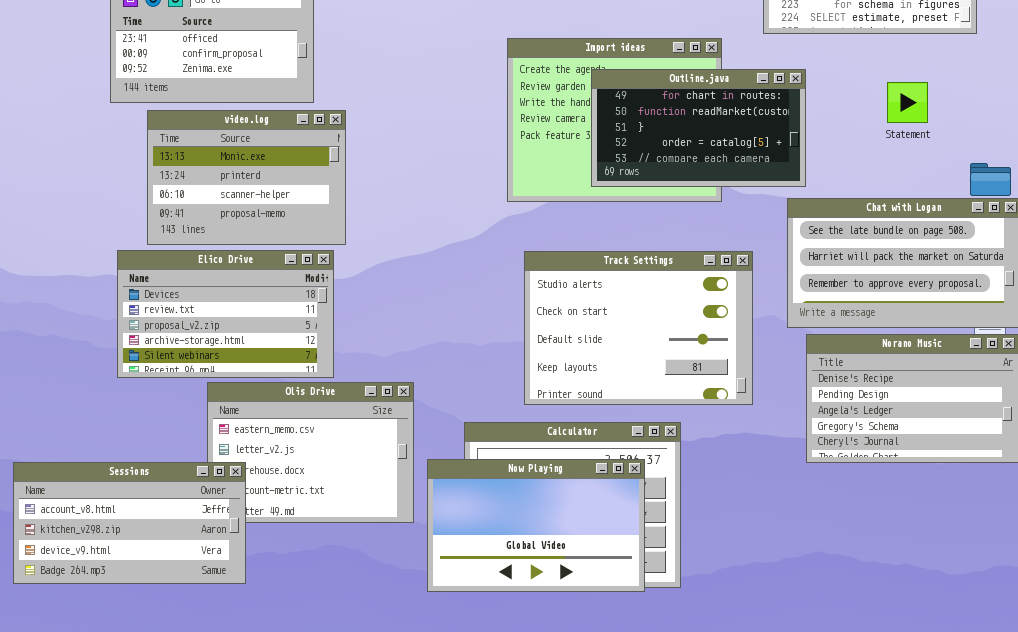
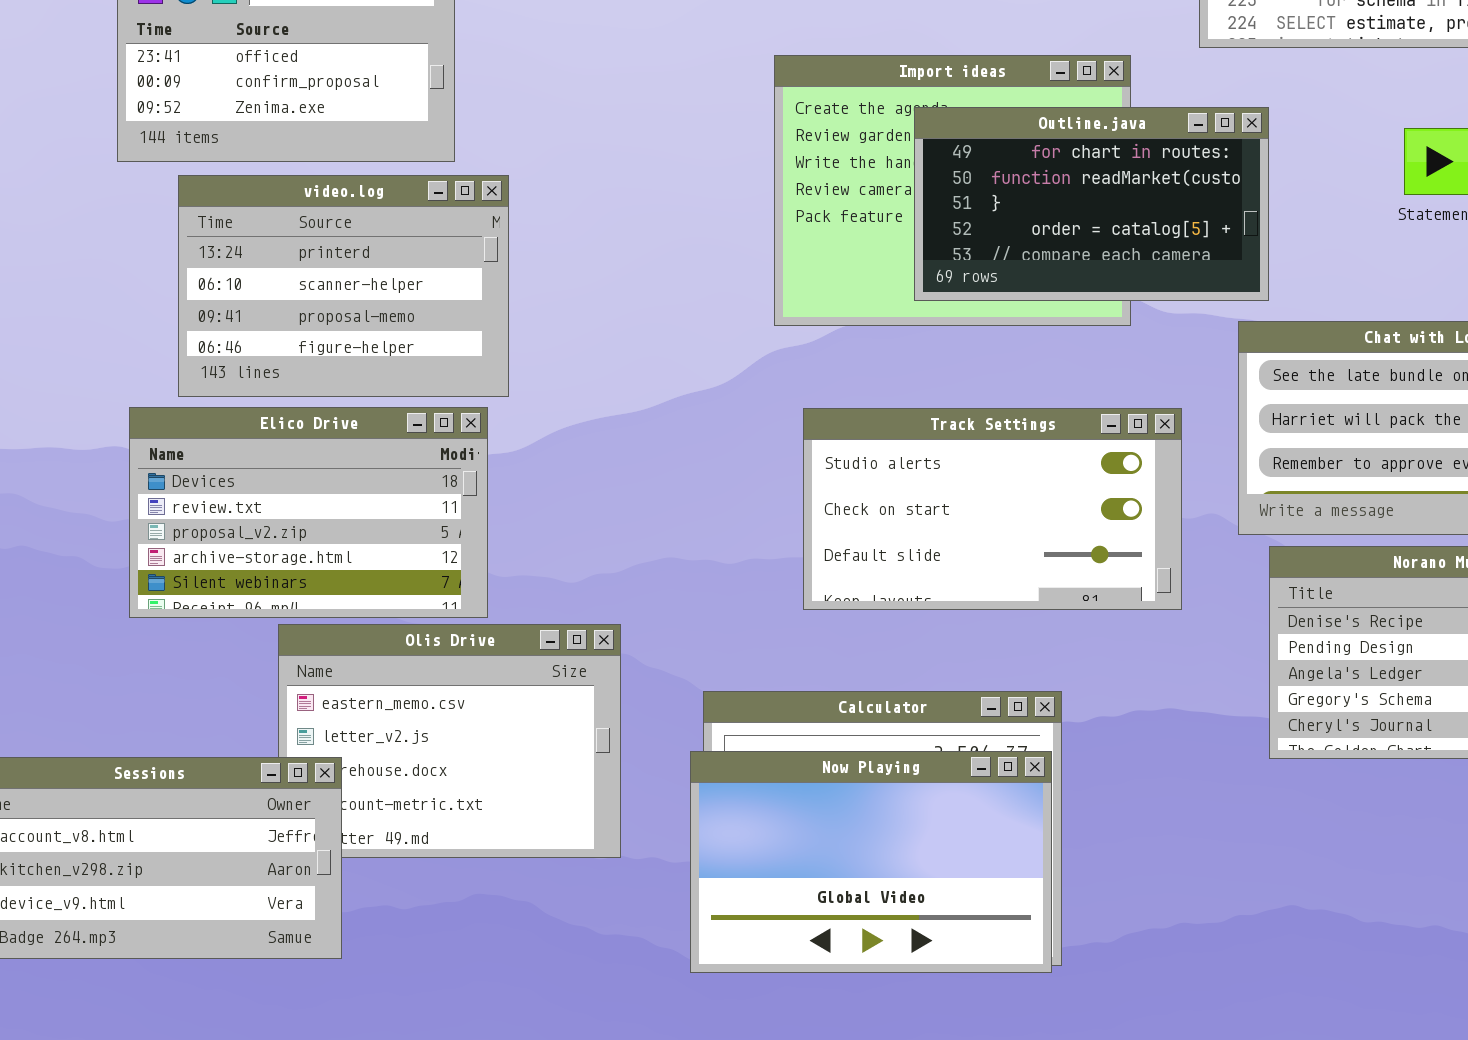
video.log: [147,110,346,245] -> [178,175,509,397], scrolled down 1 row
Track Settings: [524,251,753,405] -> [803,408,1182,610], resized
Now Playing: [427,459,645,592] -> [690,751,1052,973], moved

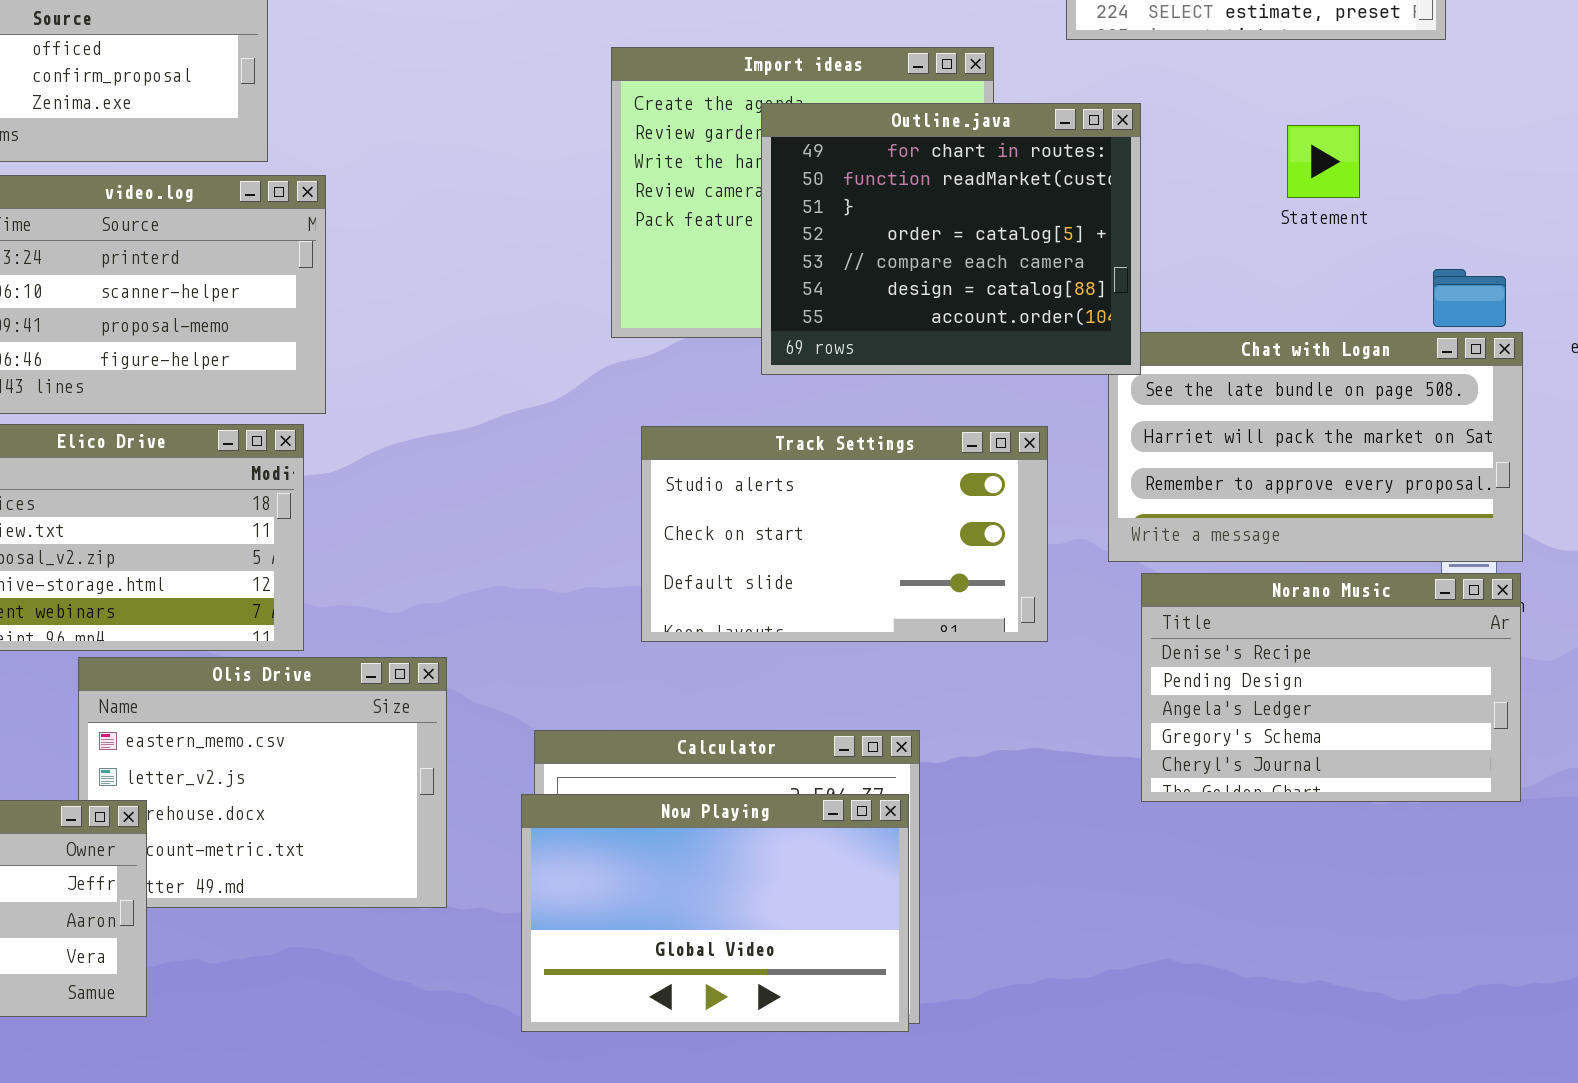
Outline.java: [914,107,1269,301] -> [761,103,1141,375], resized

